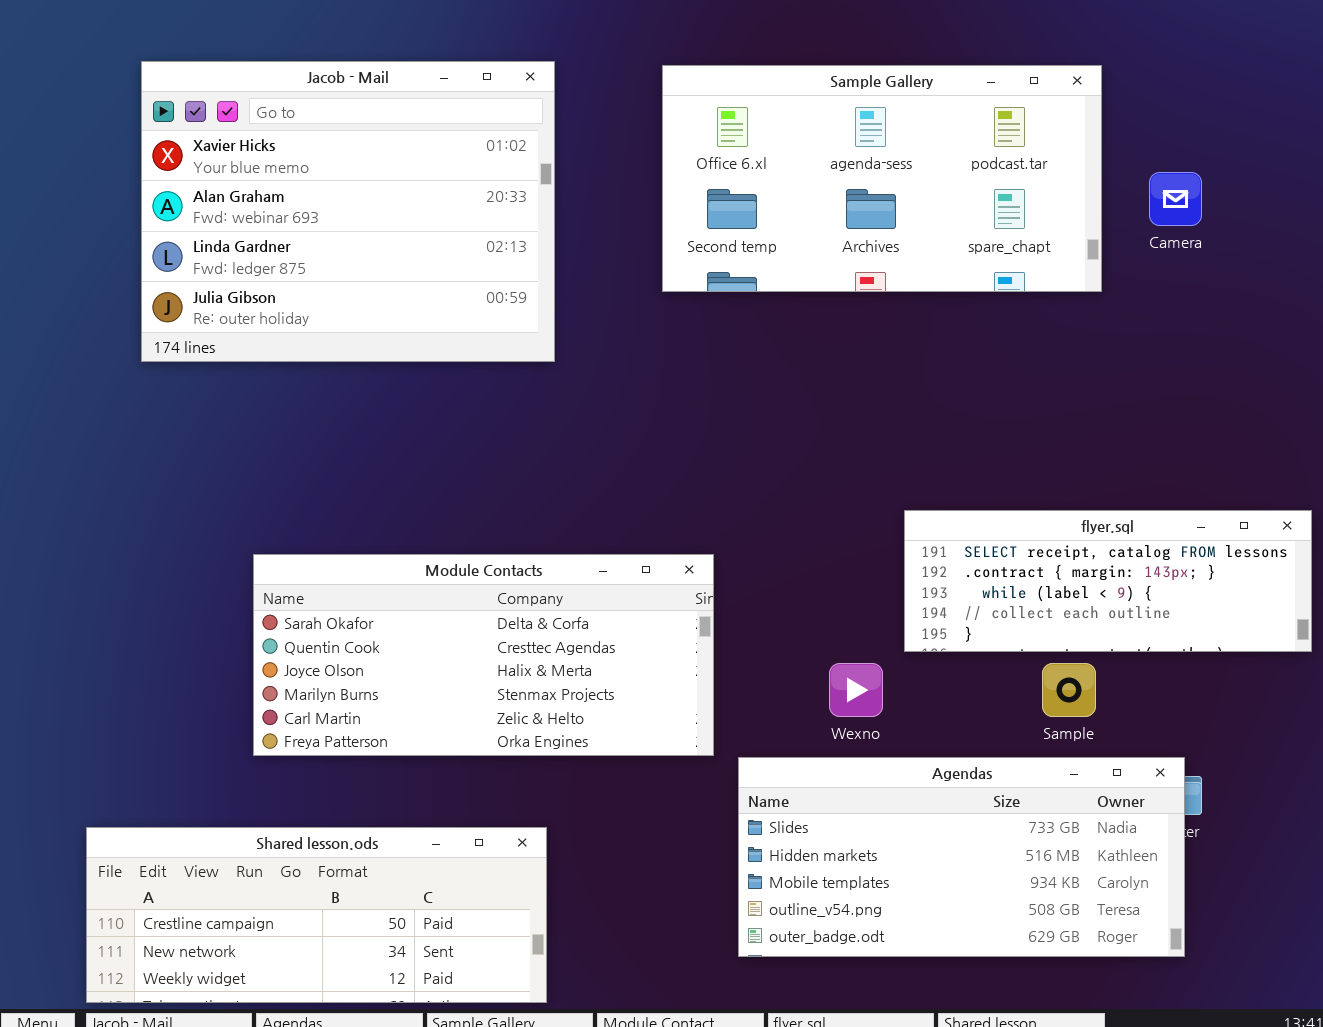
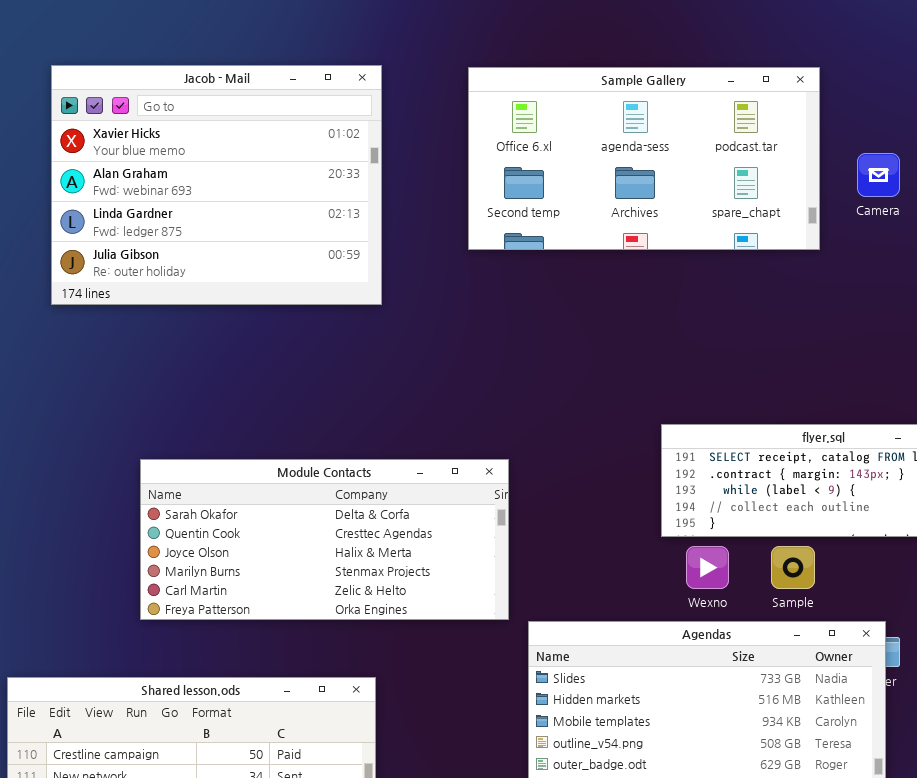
Wexno: [829,663,883,717] -> [686,546,729,589], moved

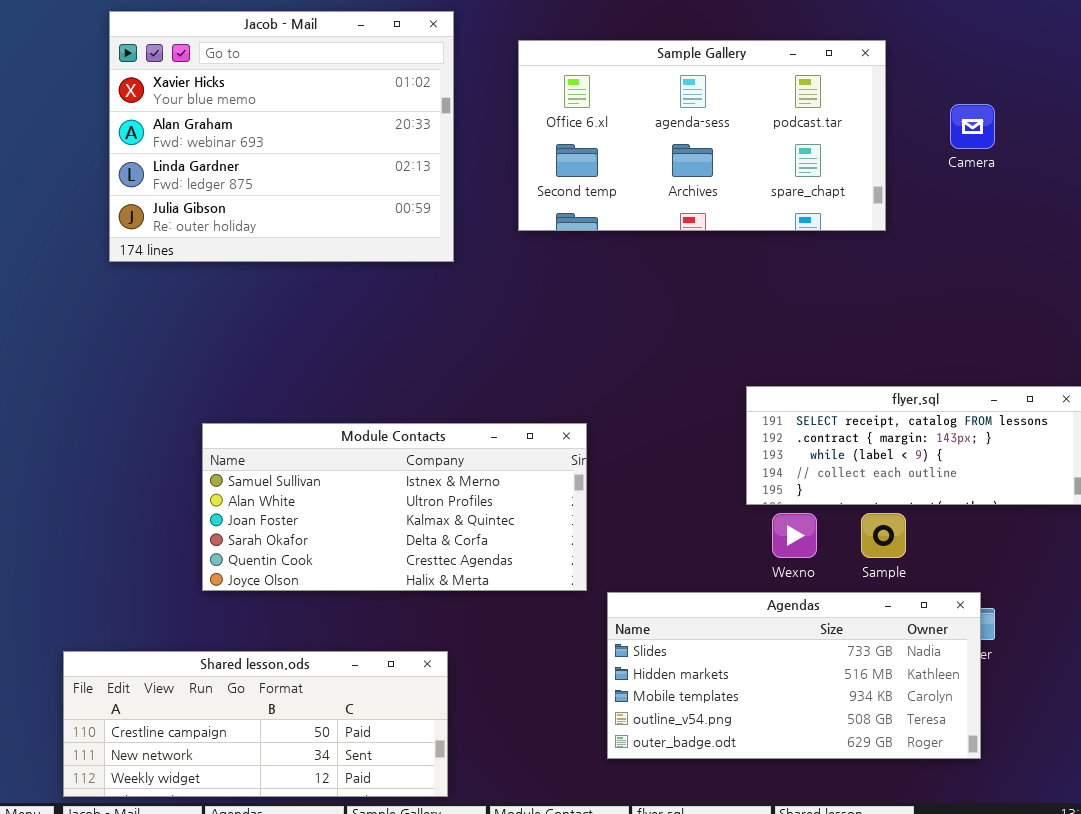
Sample Gallery: [468,67,820,250] -> [518,40,886,231], moved
Module Contacts: [140,459,509,620] -> [202,423,587,591], scrolled up 3 rows

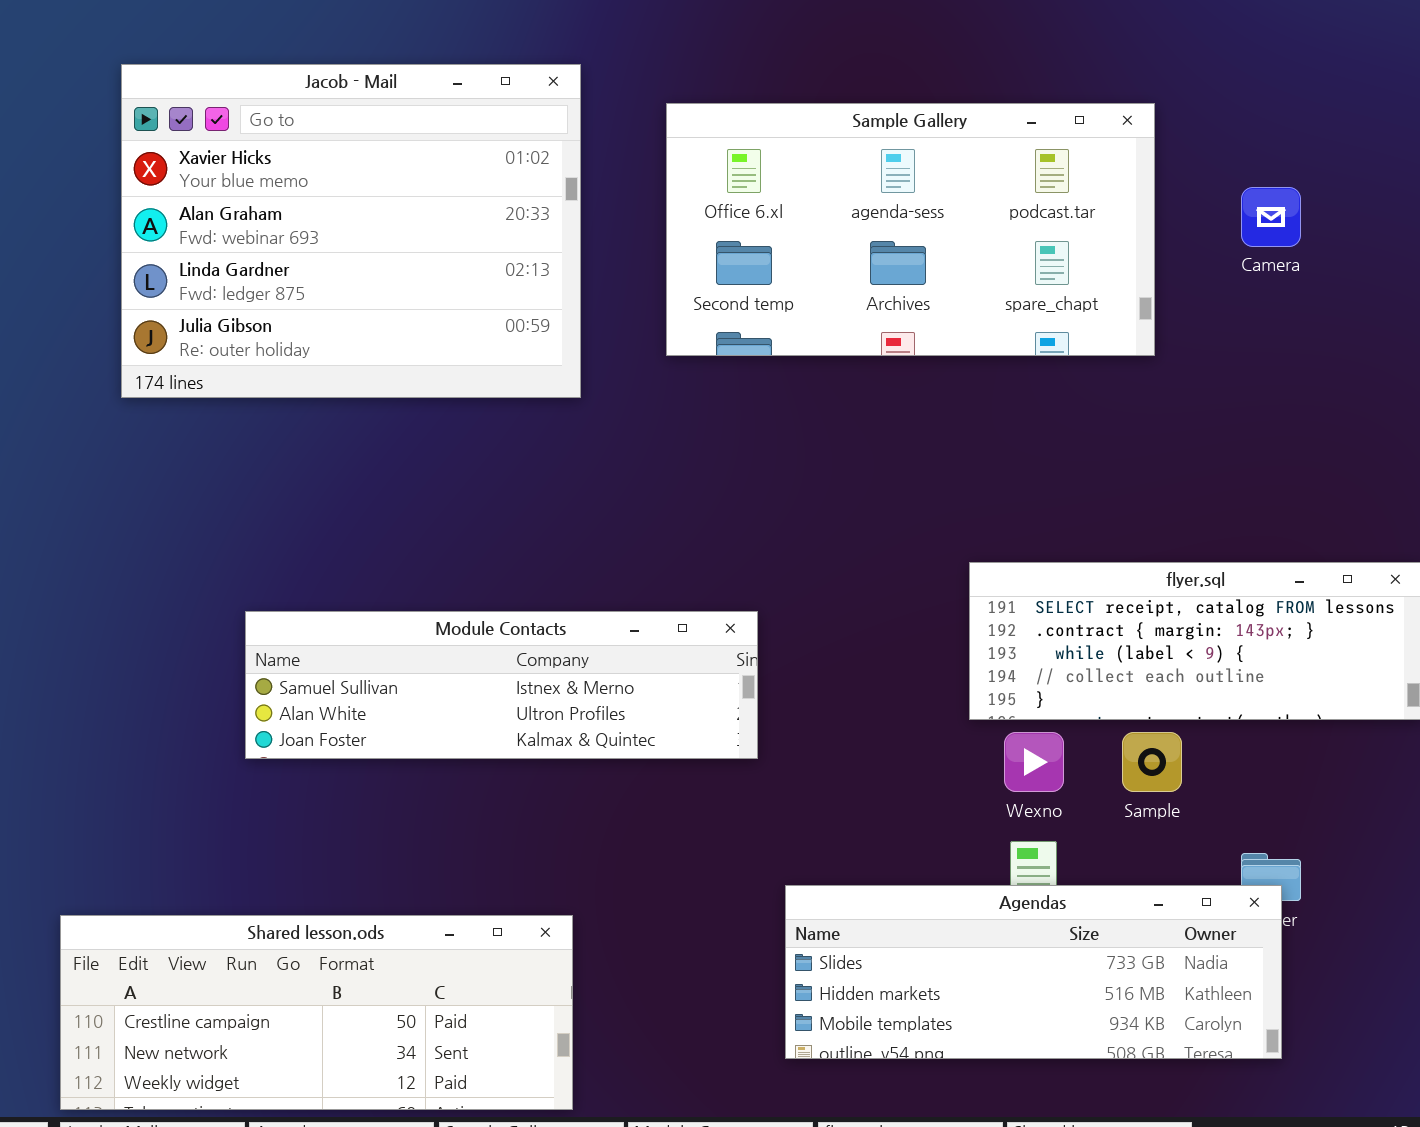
Module Contacts: [202,423,587,591] -> [245,611,758,759], resized
Agendas: [607,592,981,759] -> [785,885,1282,1059], resized

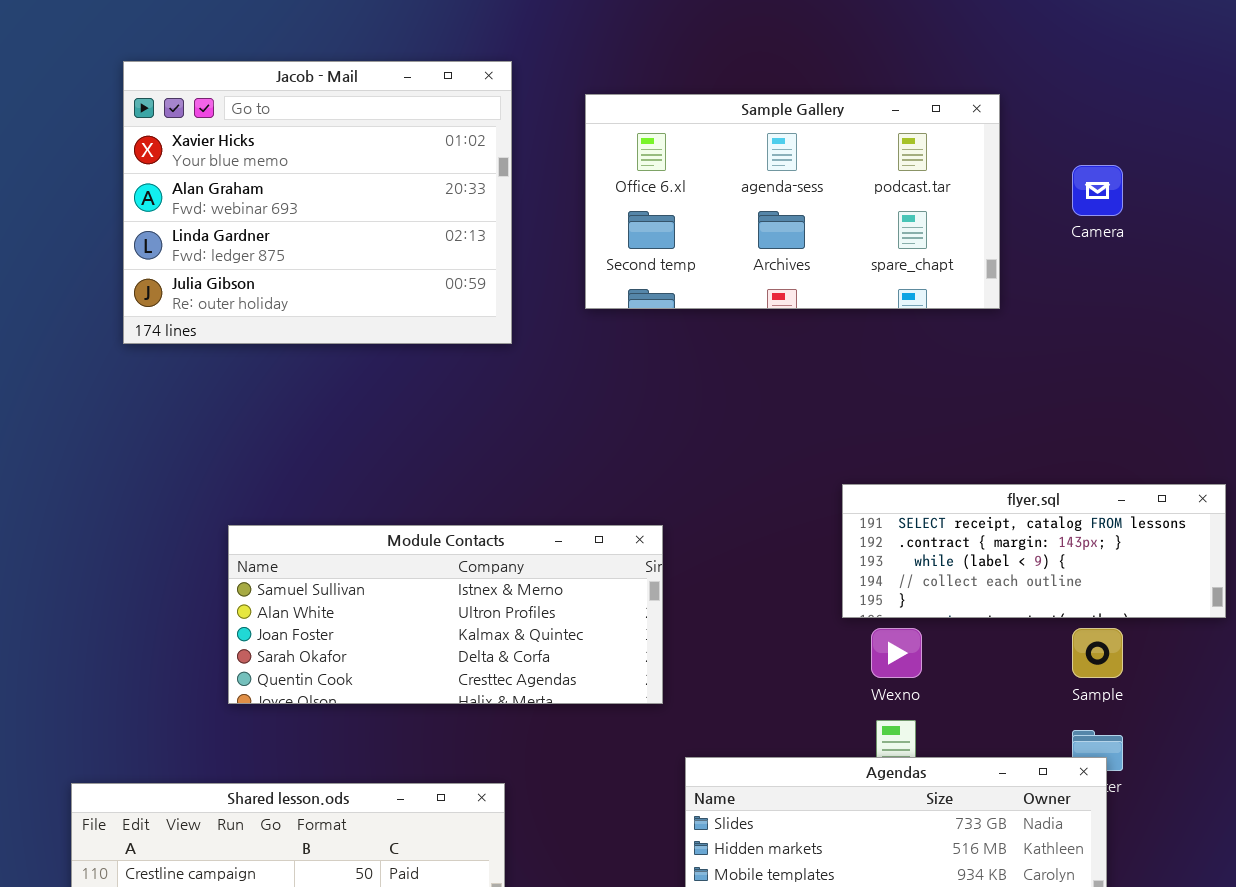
Module Contacts: [245,611,758,759] -> [228,525,663,704], resized
Sample: [1122,732,1182,792] -> [1072,628,1123,678], moved

